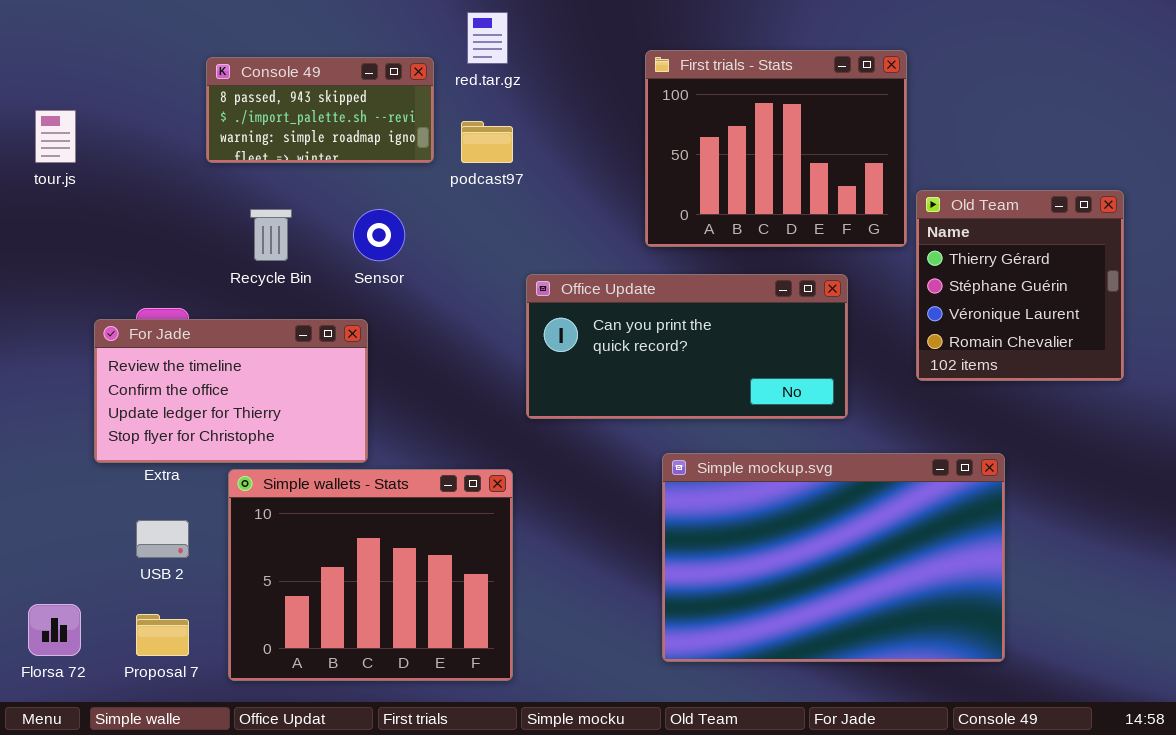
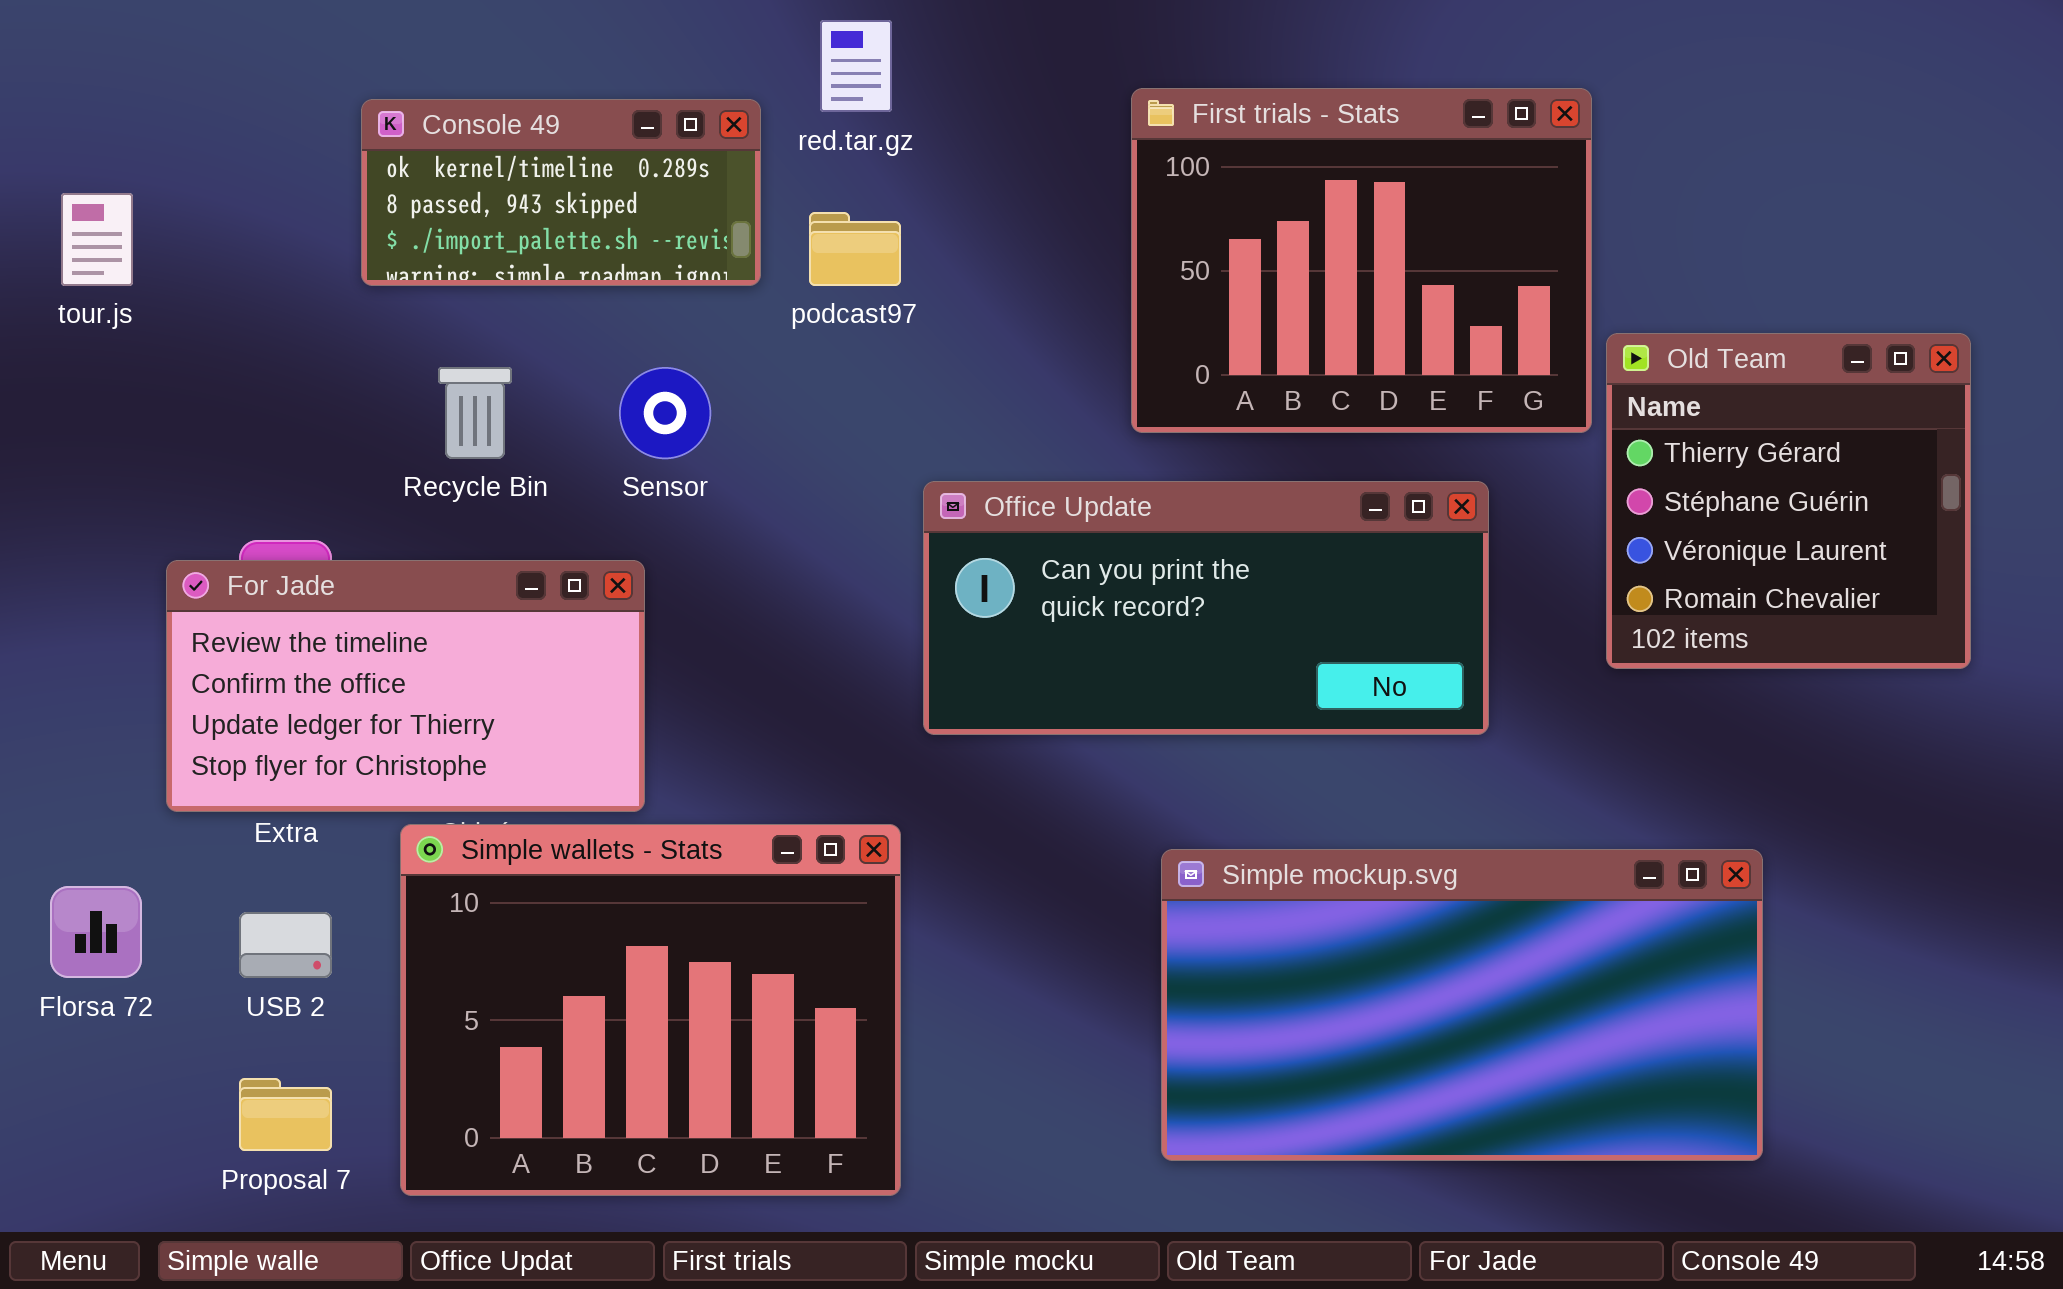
Console 49: [206,57,434,163] -> [361,99,761,286], scrolled up 1 row
Simple mockup.svg: [662,453,1005,662] -> [1161,849,1763,1161], resized
Florsa 72: [28,604,81,656] -> [50,886,142,978], moved

